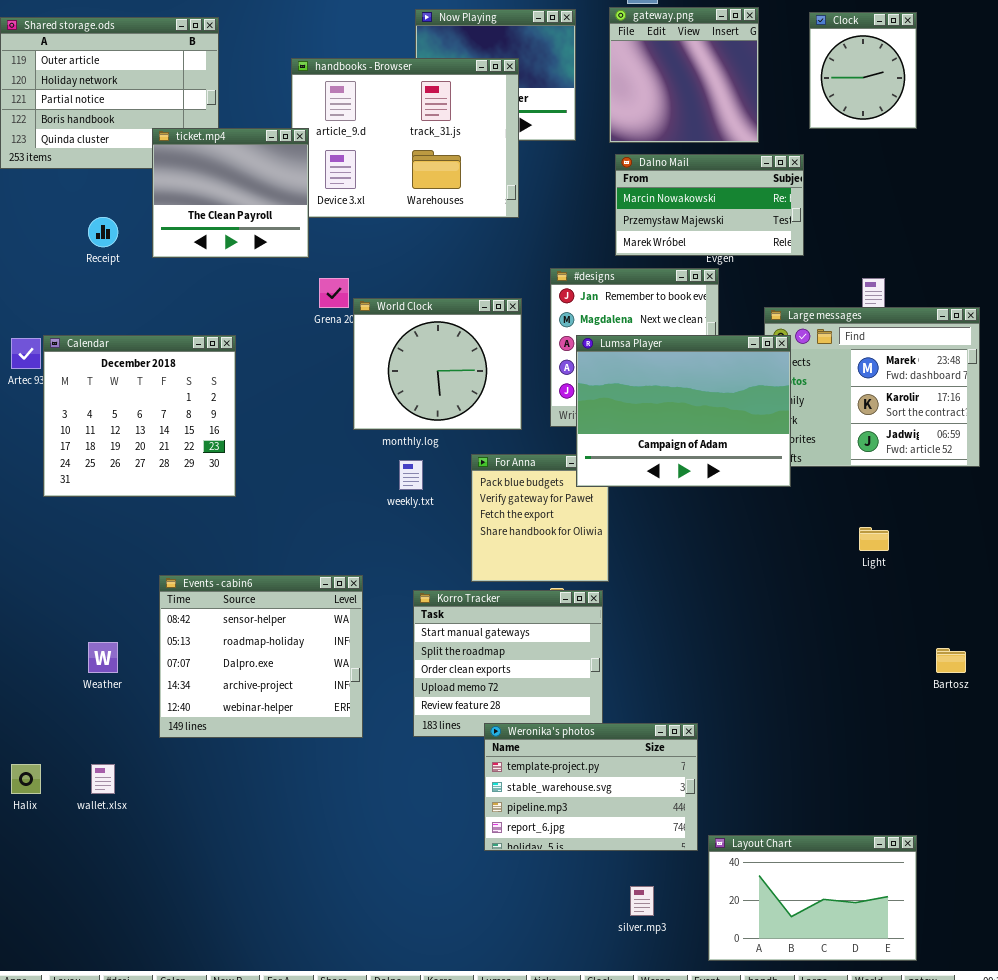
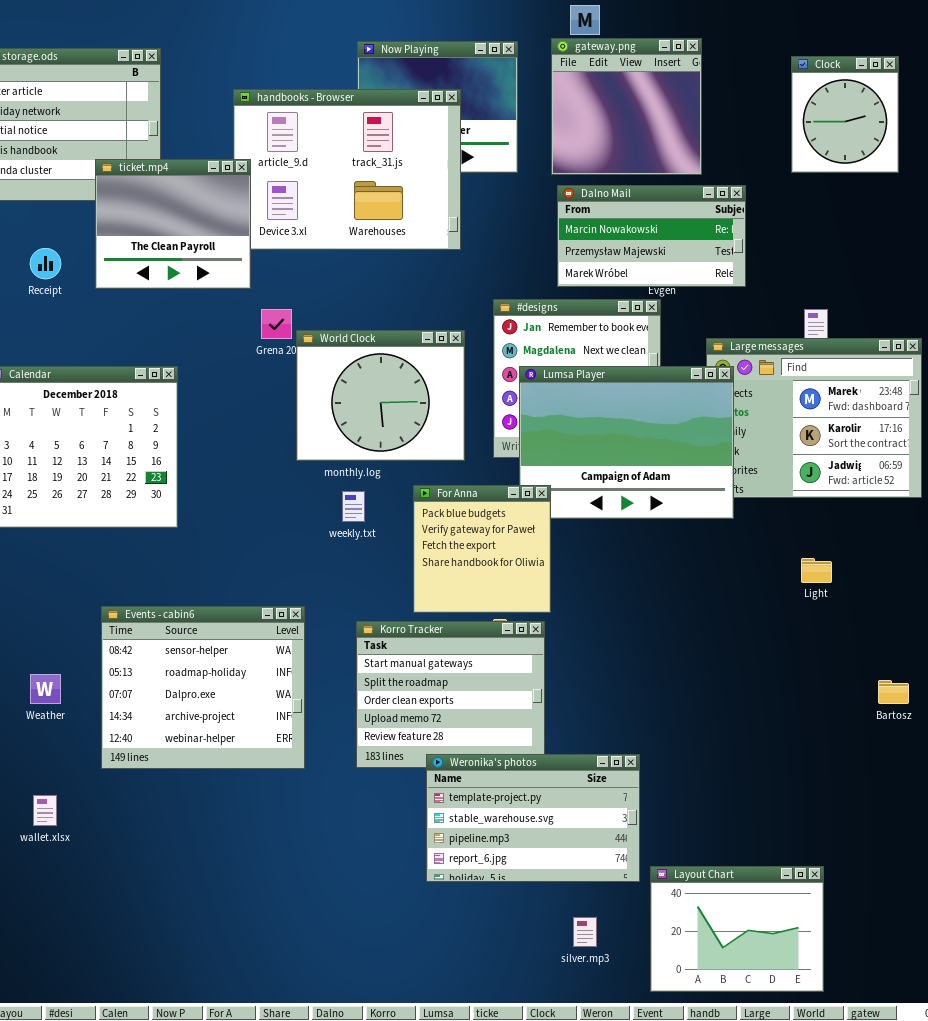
Clock: [809,12,917,129] -> [791,56,899,173], moved
For Anna: [471,454,609,582] -> [413,485,551,613], raised
Layout Chart: [708,835,917,961] -> [650,866,824,992], resized

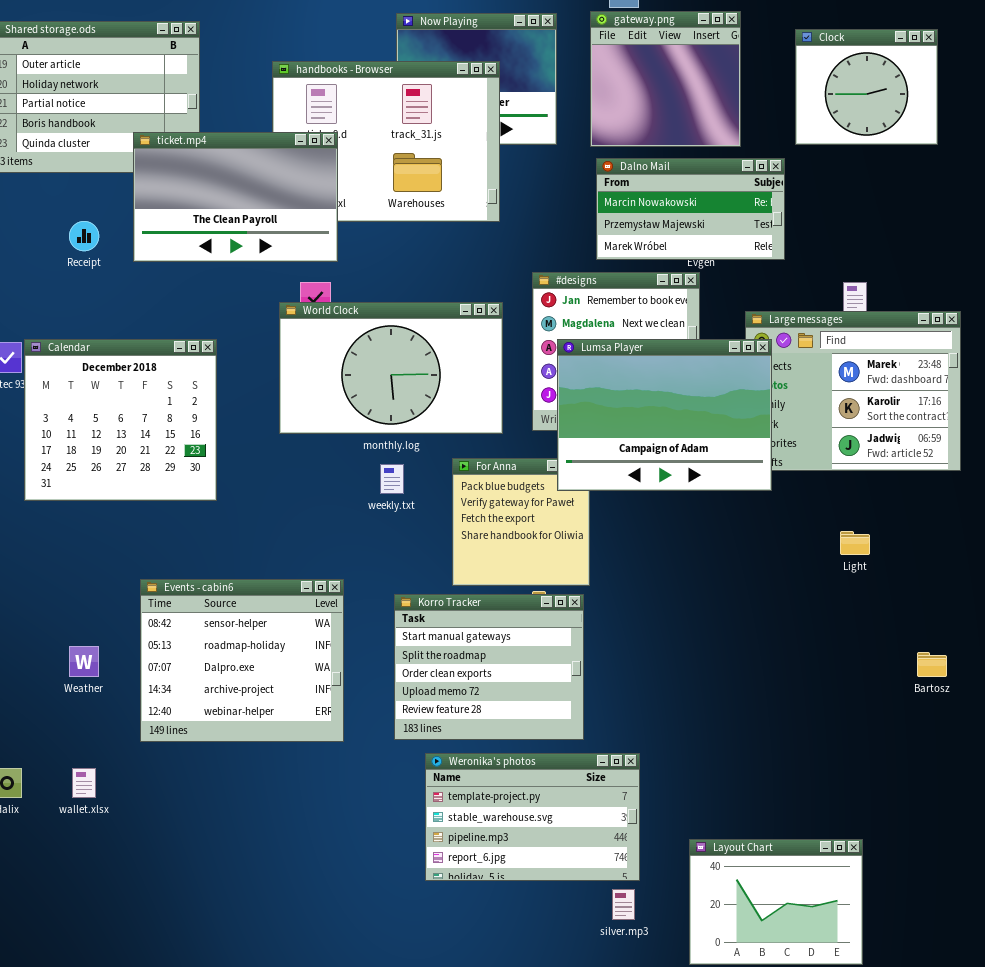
Clock: [791,56,899,173] -> [795,29,938,145], resized
ticket.mp4: [95,159,251,289] -> [133,132,338,262], resized
World Clock: [296,330,465,461] -> [279,302,503,434], resized
Lumsa Player: [519,366,734,519] -> [557,339,772,491], raised
Weronika's photos: [426,754,640,882] -> [425,753,640,881], moved

